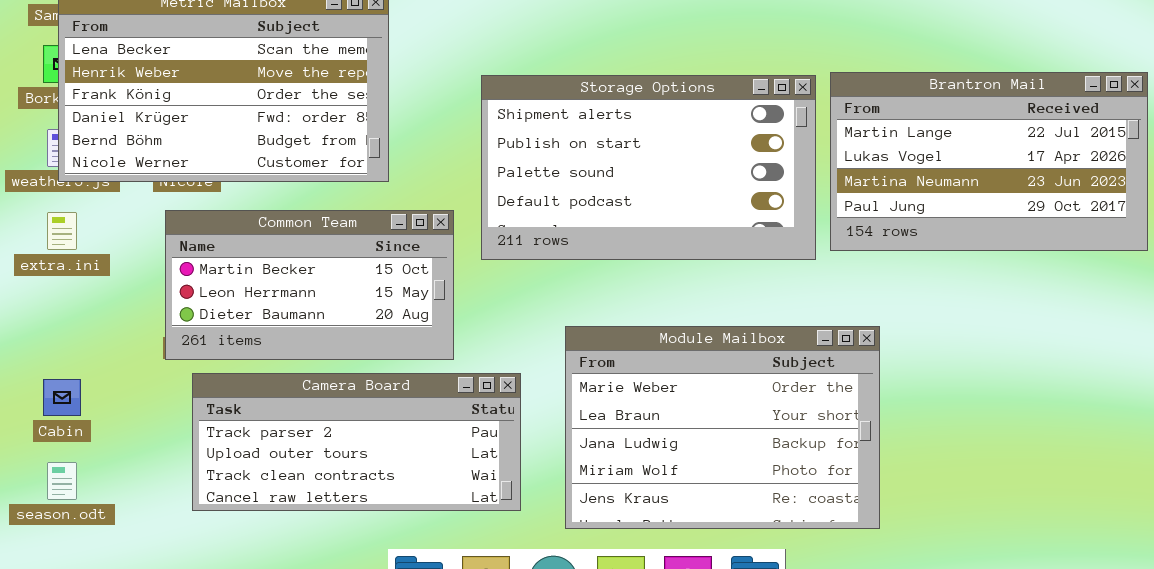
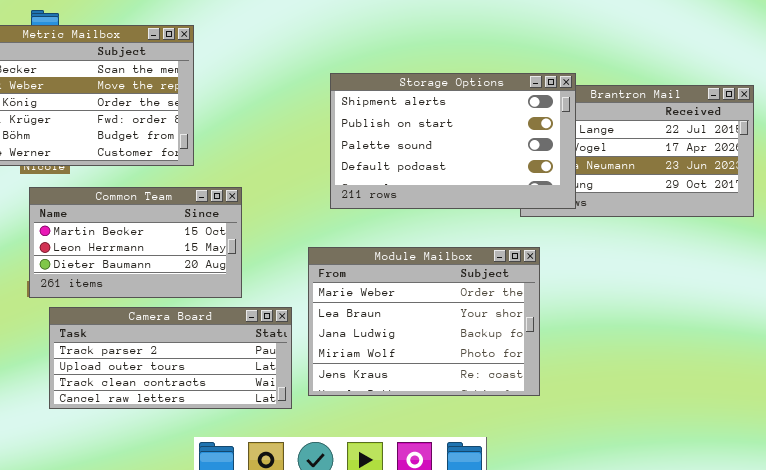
Storage Options: [481,75,816,260] -> [330,73,576,209], moved
Module Mailbox: [565,326,880,529] -> [308,247,540,396], moved

